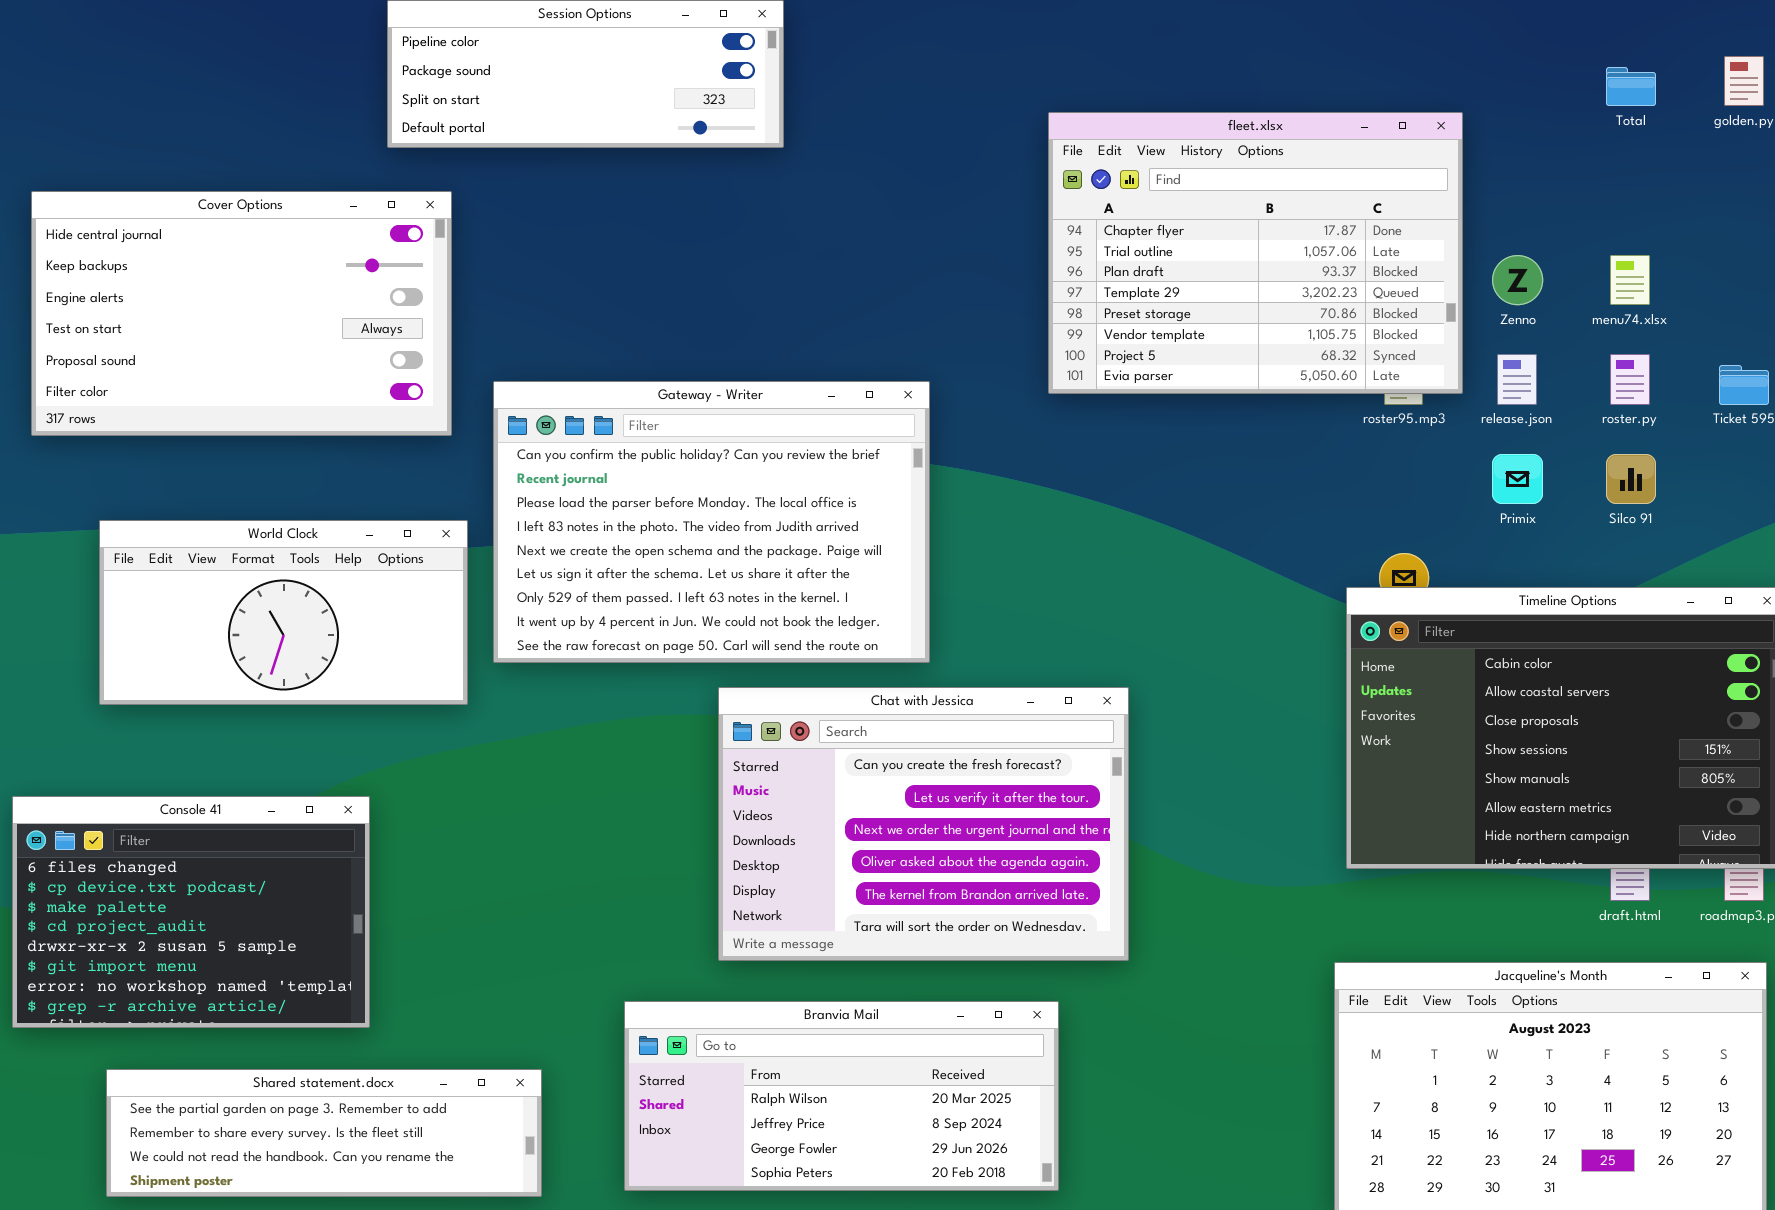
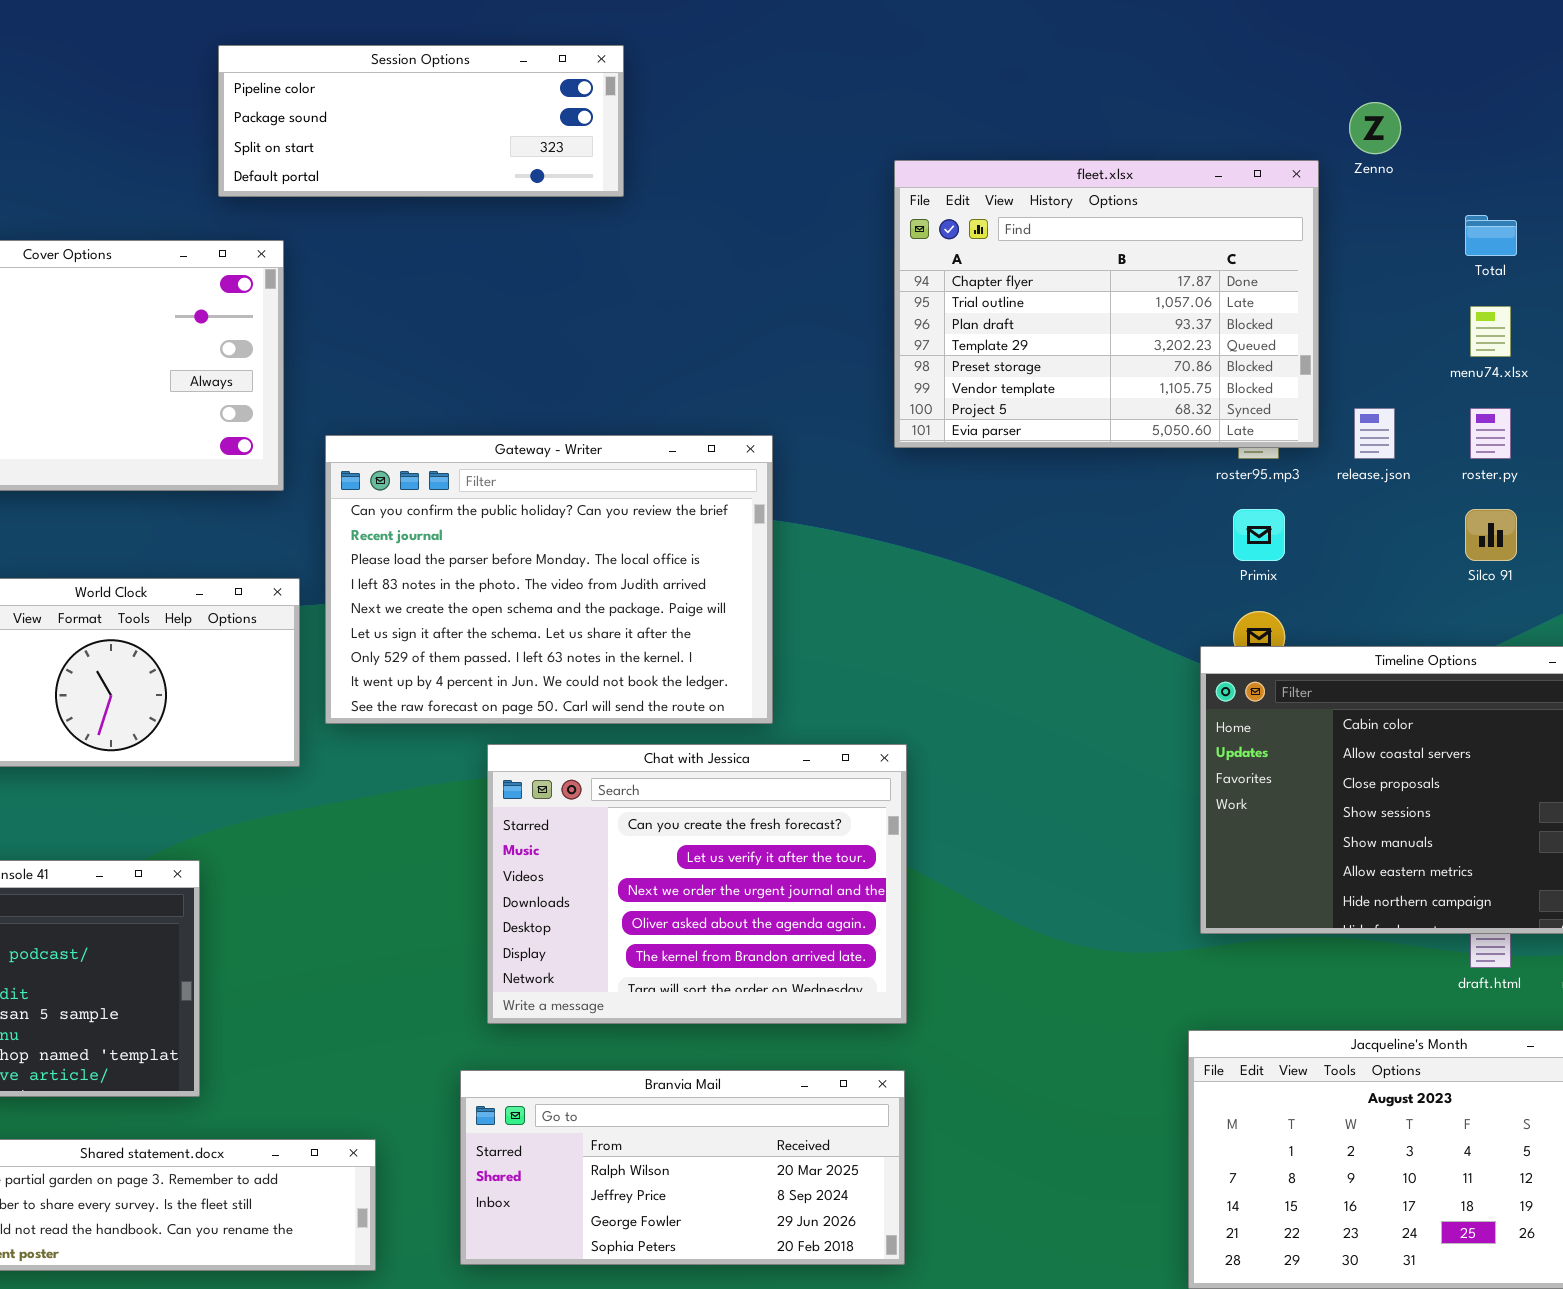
Total: [1606,67,1656,106] -> [1465,215,1517,256], moved
Zenno: [1492,255,1543,305] -> [1349,102,1401,154], moved
Primix: [1492,454,1543,504] -> [1233,509,1285,561], moved
Chat with Jessica: [718,687,1129,961] -> [487,744,907,1024], moved

